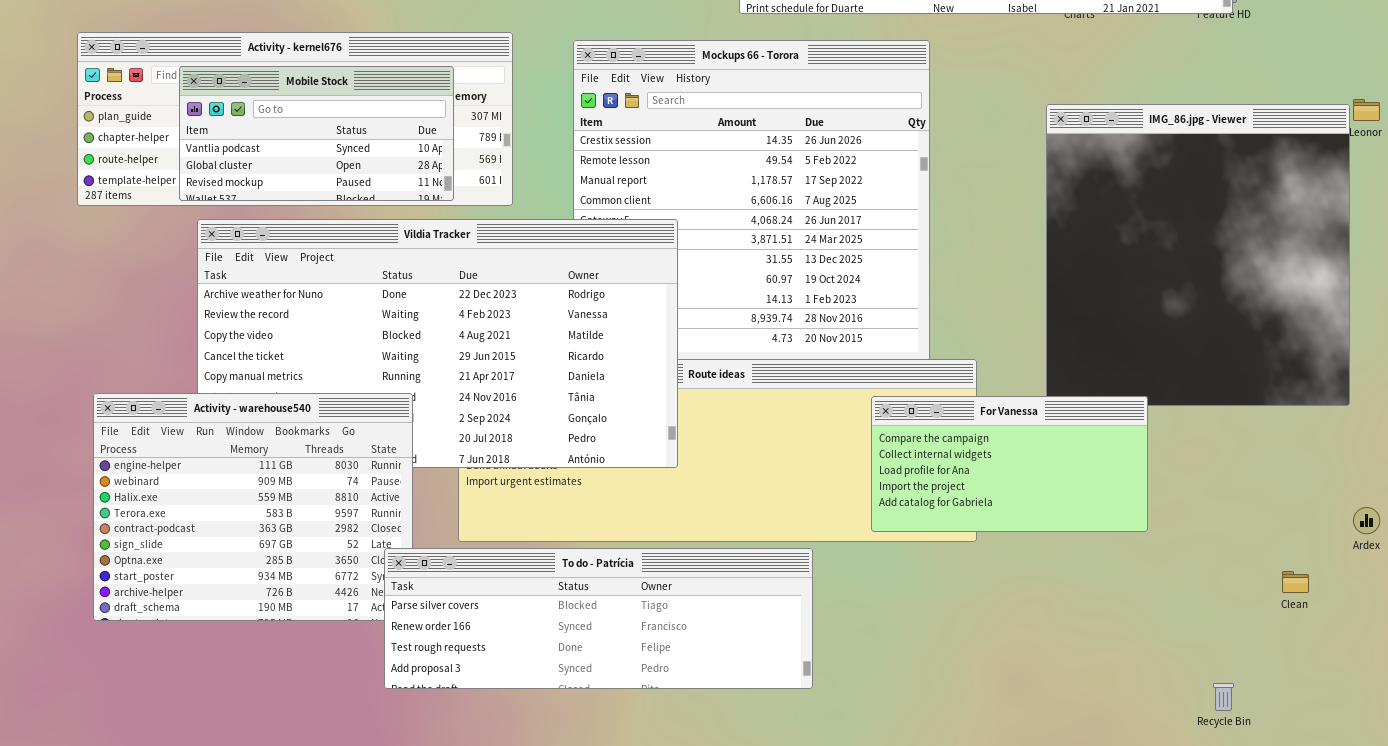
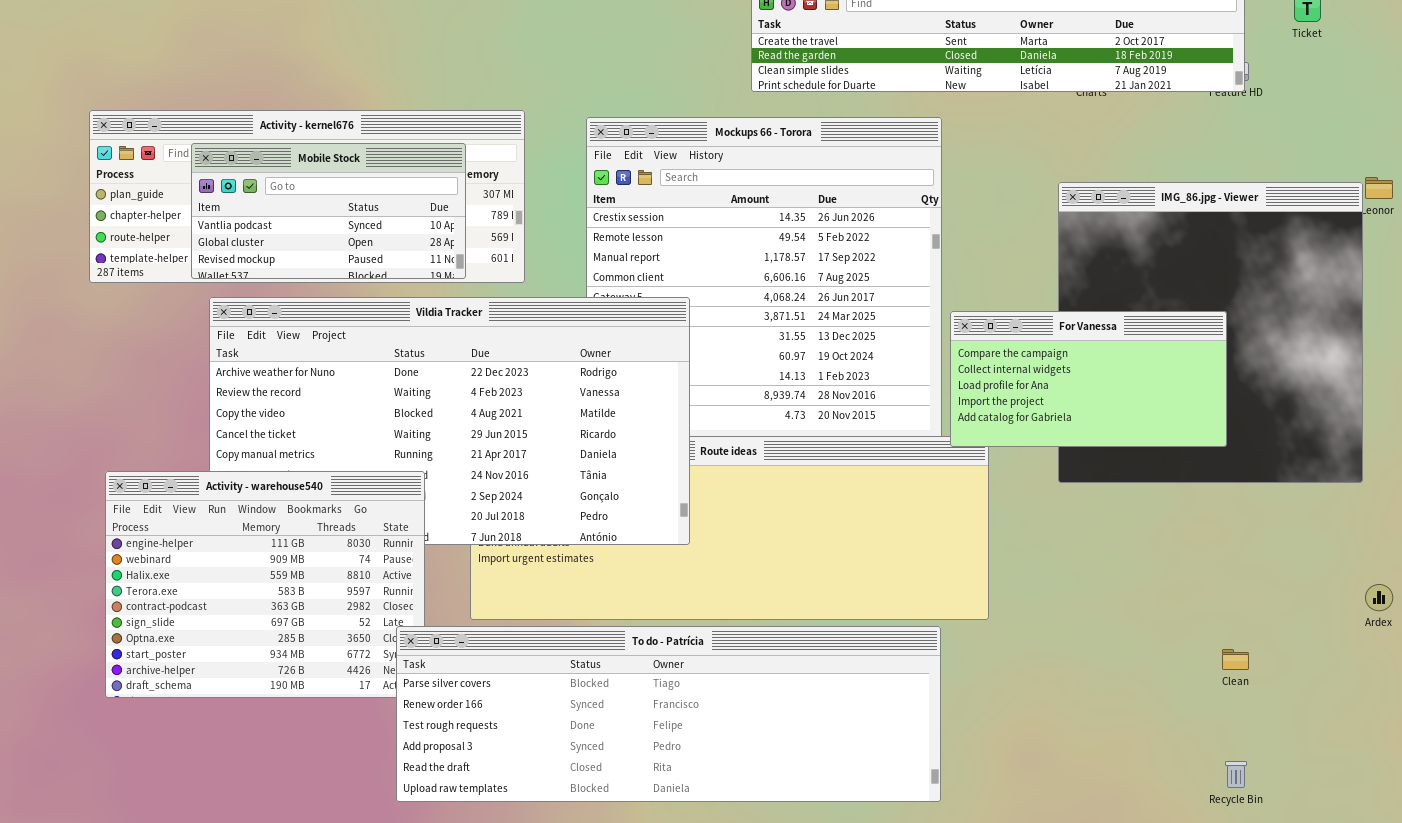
For Vanessa: [871,396,1148,532] -> [950,311,1227,447], moved
To do - Patrícia: [384,548,813,689] -> [396,626,941,802], resized
Clean: [1282,571,1309,593] -> [1222,649,1249,670], moved

